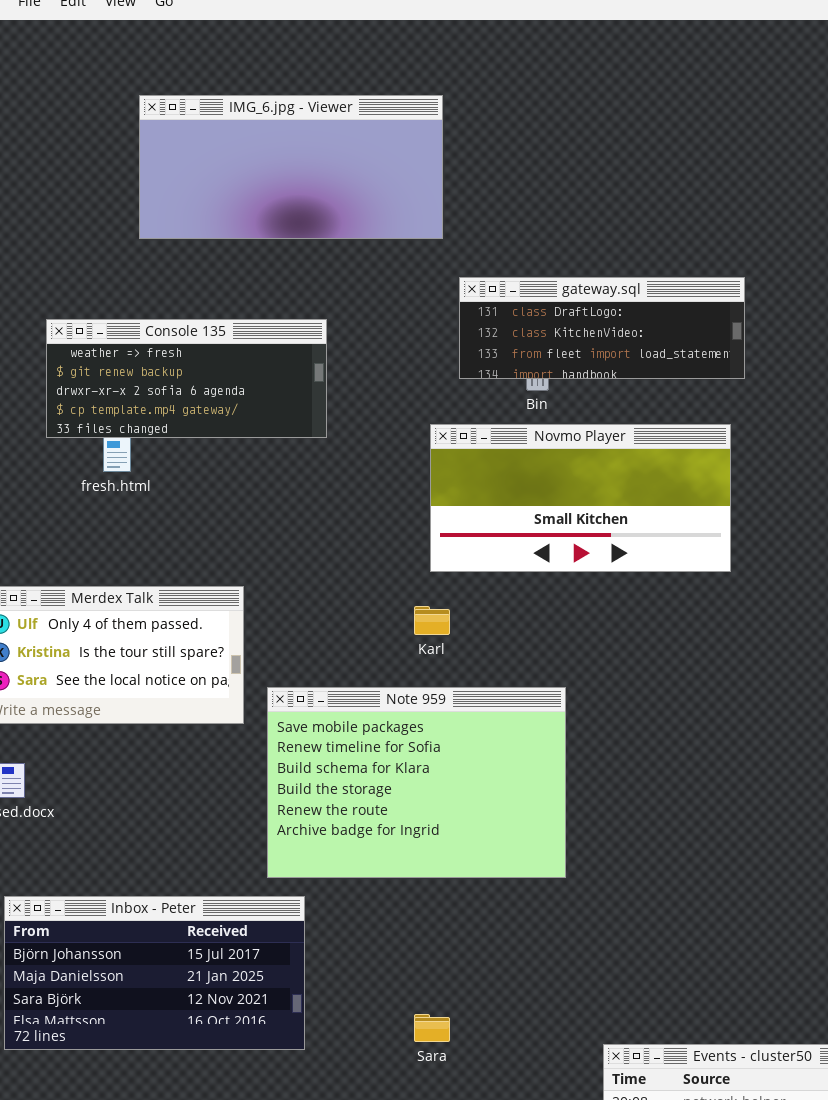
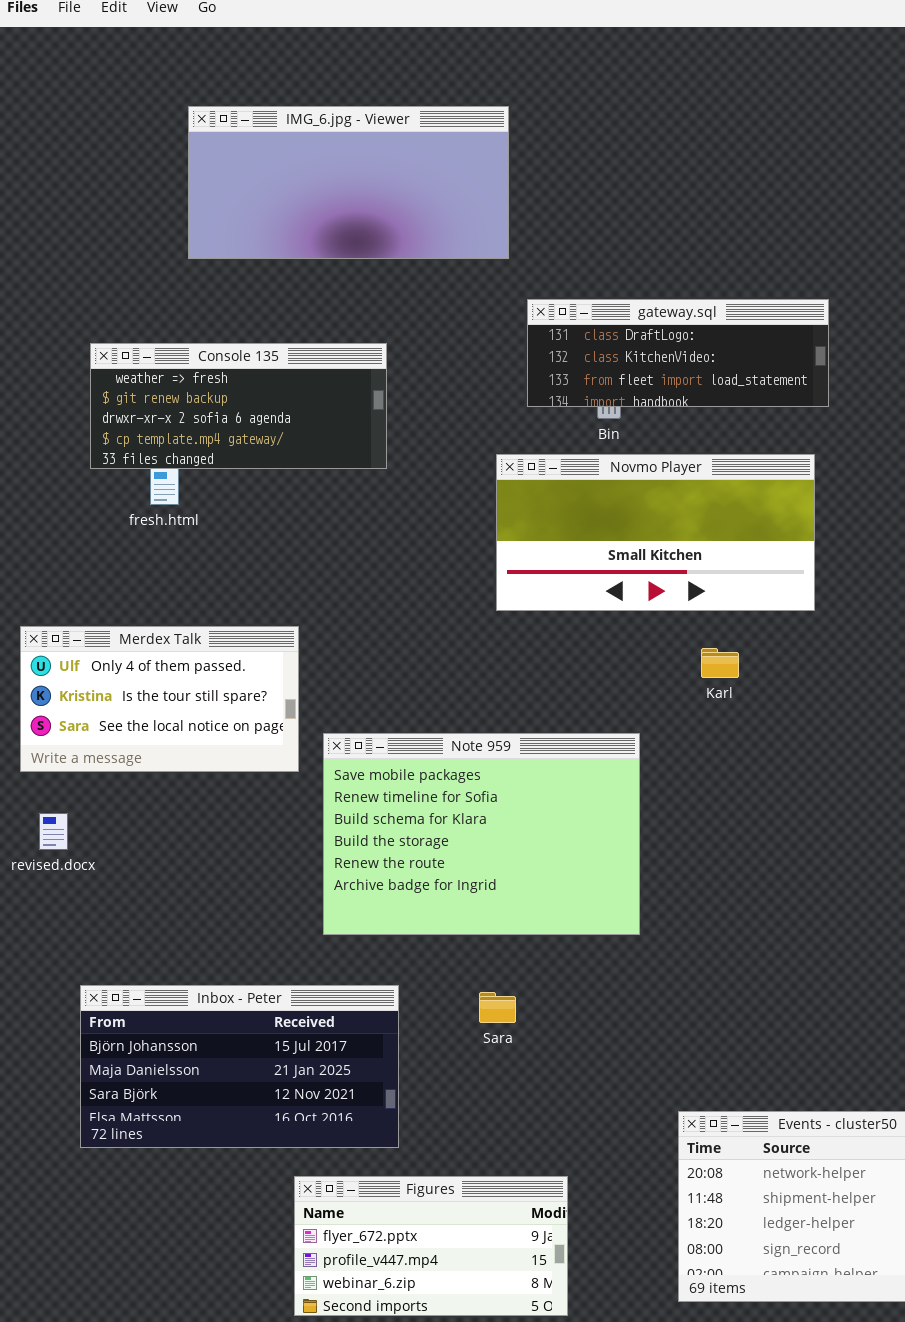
Karl: [414,606,450,635] -> [701,648,739,678], moved
Inbox - Peter: [4,896,305,1050] -> [80,985,399,1148], moved
Sara: [414,1014,450,1042] -> [479,992,516,1023], moved

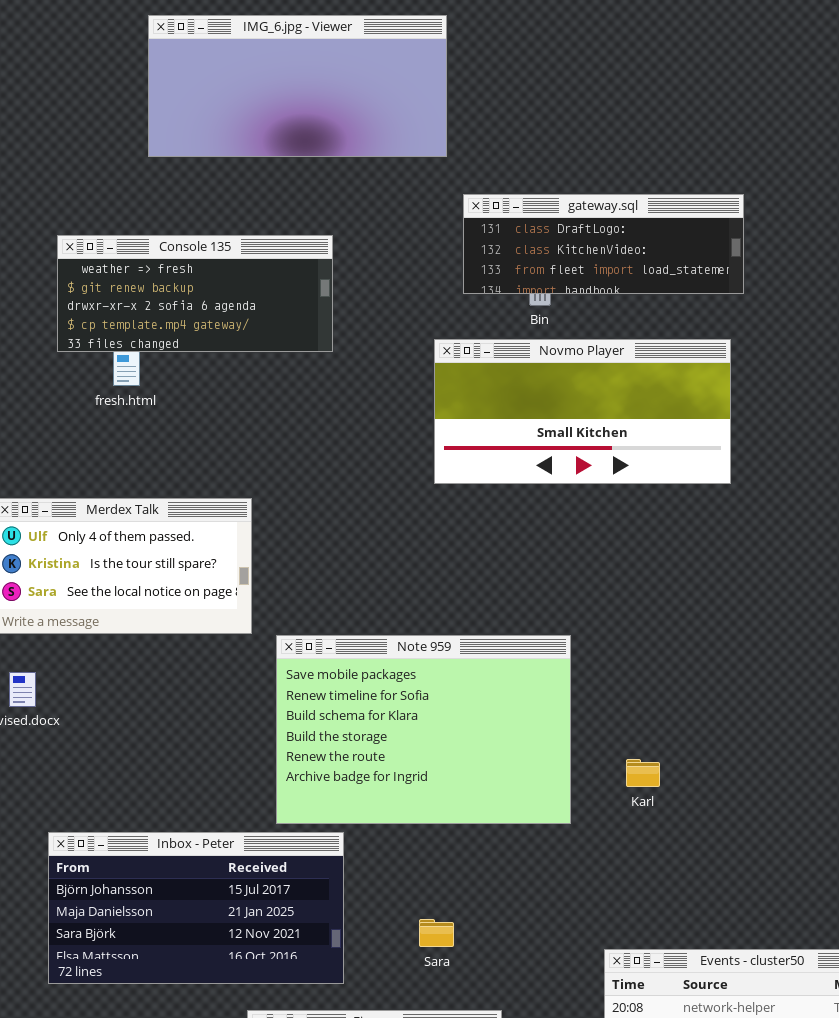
Karl: [701,648,739,678] -> [626,759,660,787], moved
Note 959: [323,733,640,935] -> [276,635,571,824], moved
Sara: [479,992,516,1023] -> [419,919,454,947], moved

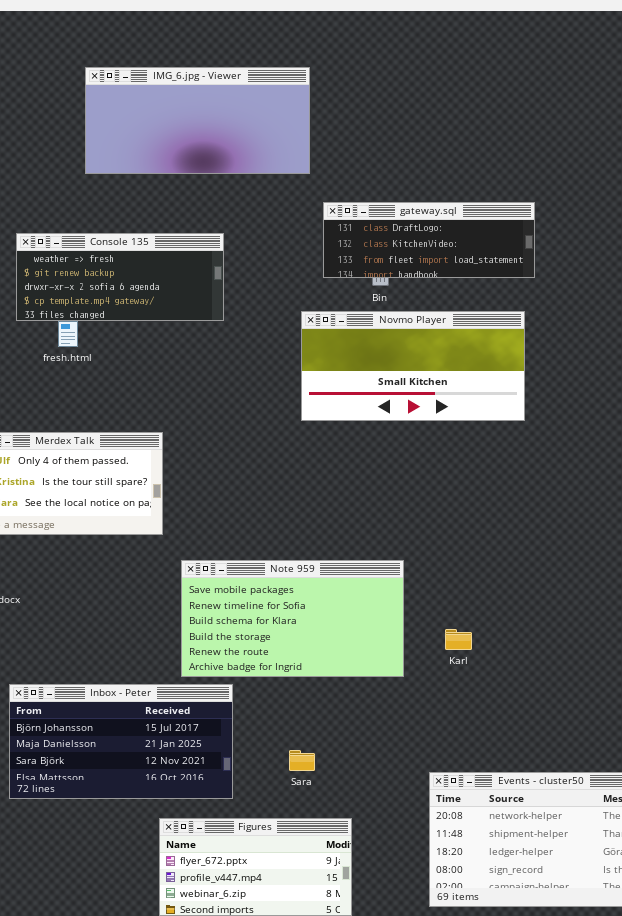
Note 959: [276,635,571,824] -> [181,560,404,677], resized

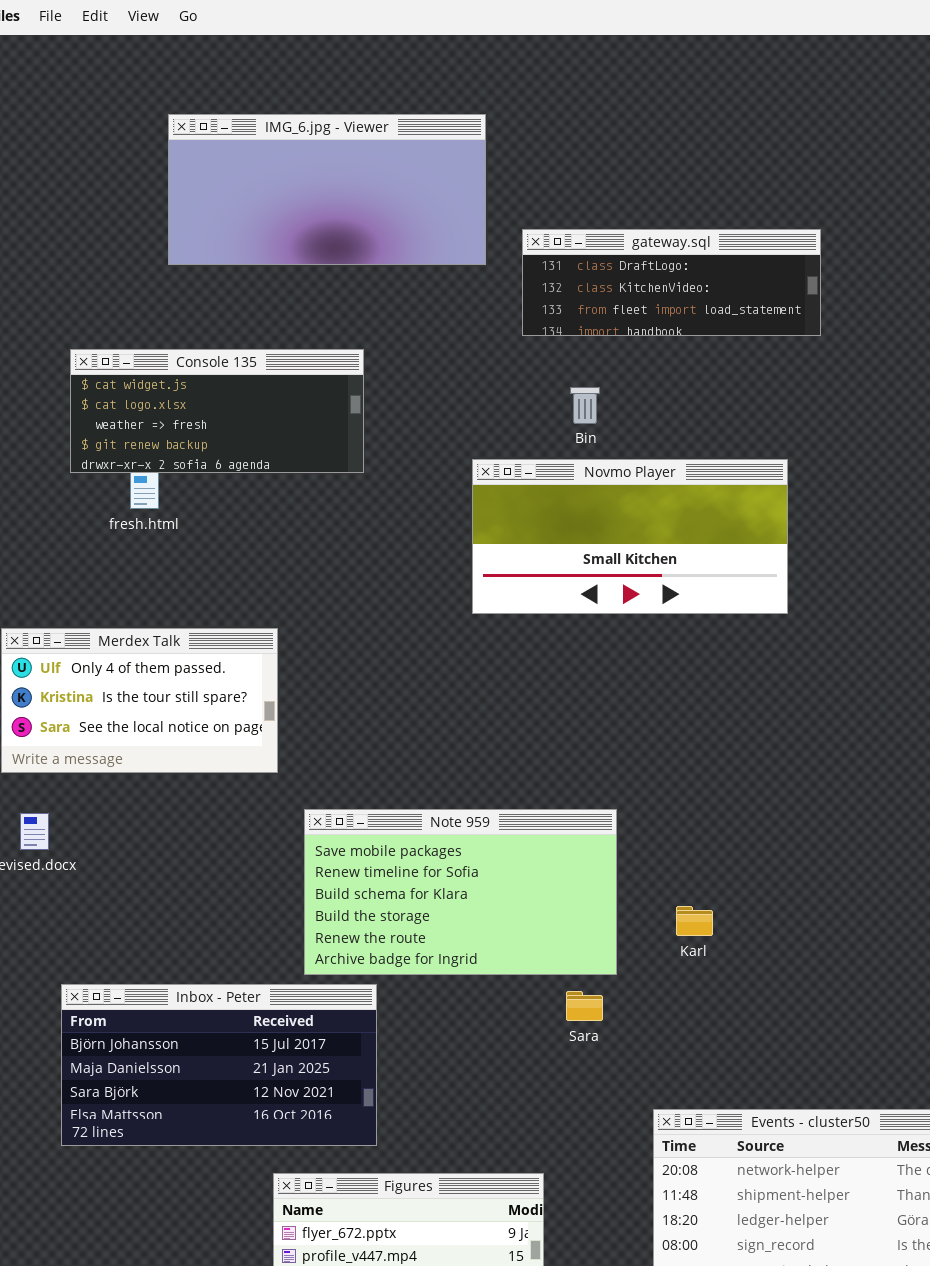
gateway.sql: [323,202,535,278] -> [522,229,821,336], moved
Console 135: [16,233,224,321] -> [70,349,364,473], scrolled up 2 rows
Sara: [289,750,315,771] -> [566,991,603,1021], moved

